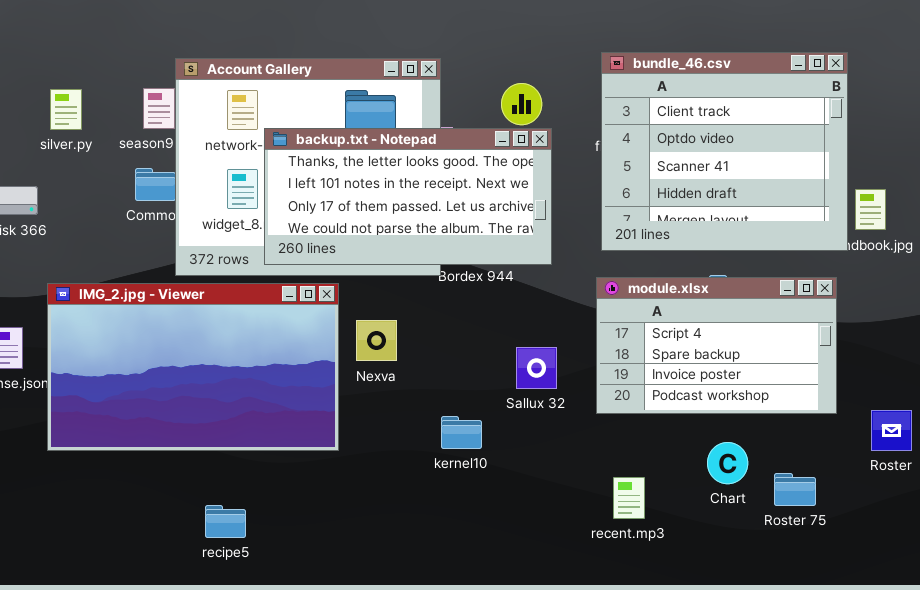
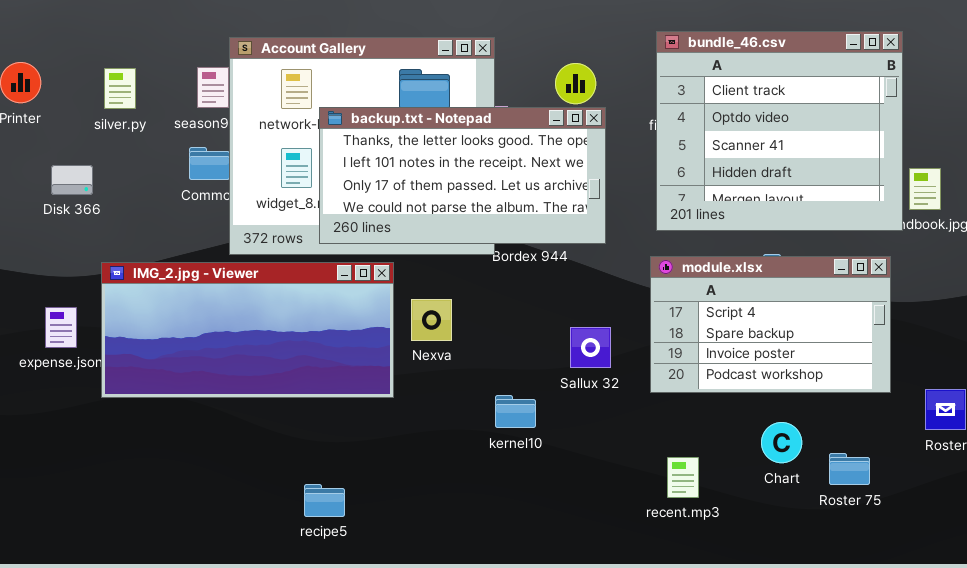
IMG_2.jpg - Viewer: [47,283,339,451] -> [101,262,394,398], resized
recipe5: [205,505,246,538] -> [304,484,345,517], moved

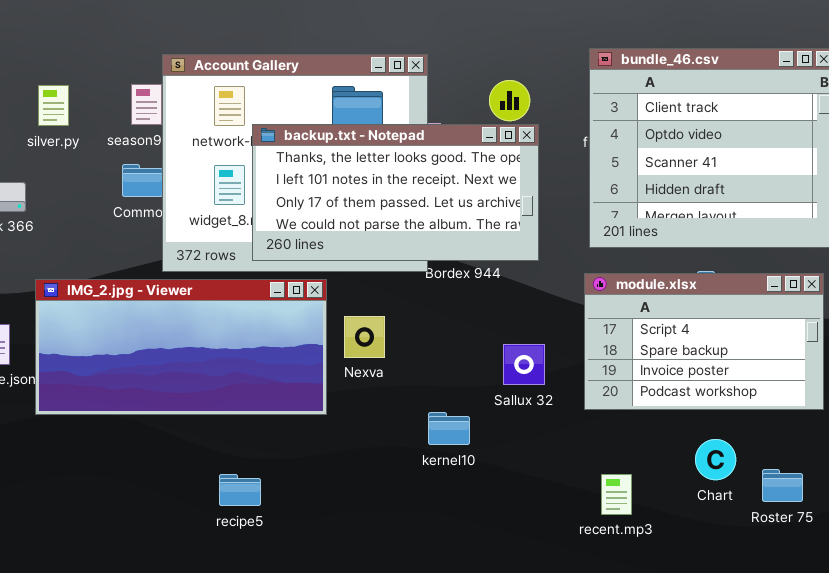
recipe5: [304,484,345,517] -> [219,474,261,506], moved

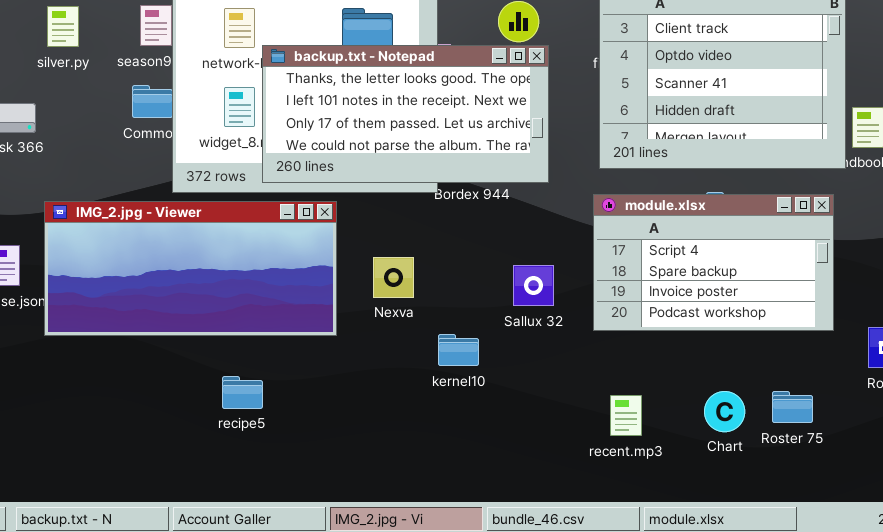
Nexva: [344,316,385,358] -> [373,257,414,298], moved
Chart: [695,439,736,480] -> [704,391,745,432], moved
recipe5: [219,474,261,506] -> [222,376,263,409], moved

